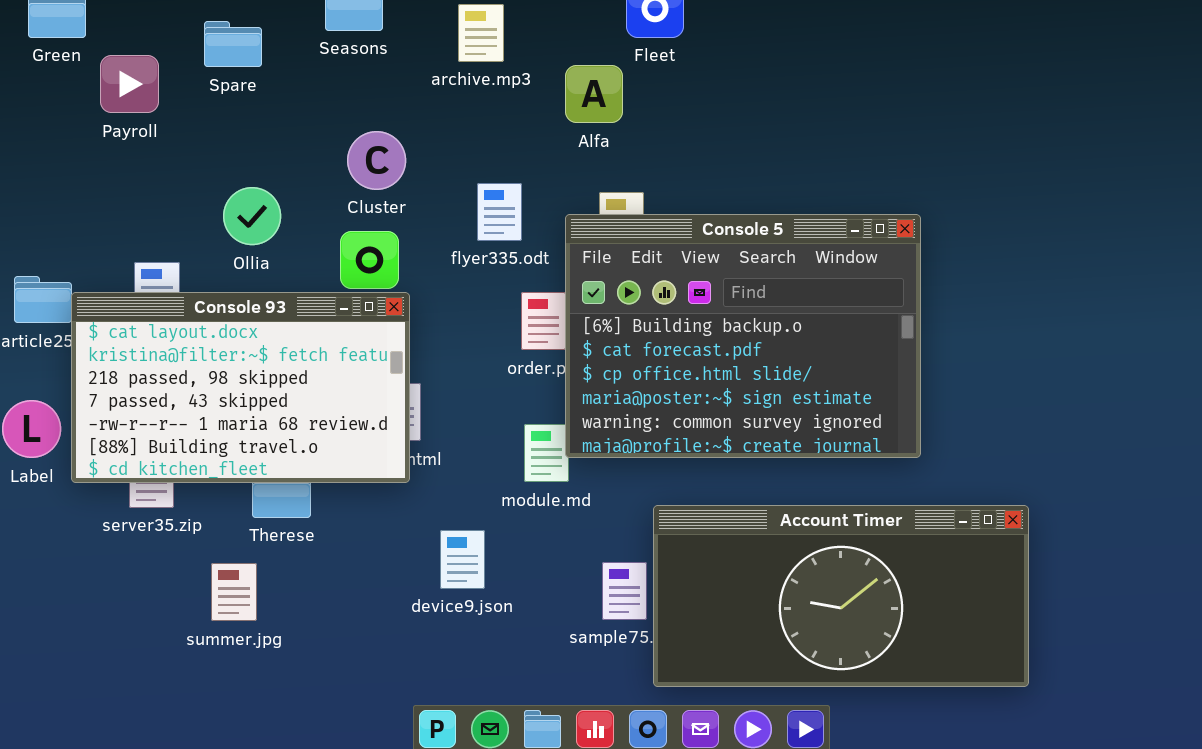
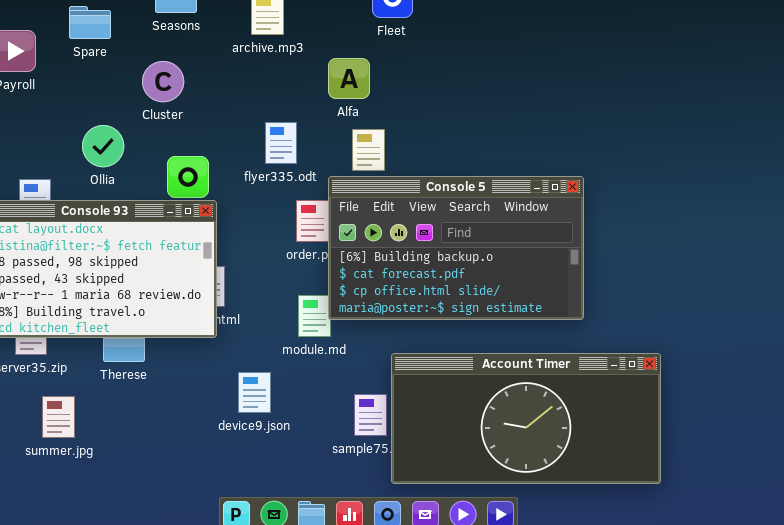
Alfa: [565,65,623,123] -> [328,58,370,99], moved
Cluster: [347,131,406,190] -> [142,61,184,102], moved
Console 5: [565,214,921,458] -> [328,176,584,320], resized
summer.jpg: [211,563,257,621] -> [42,396,75,438], moved

